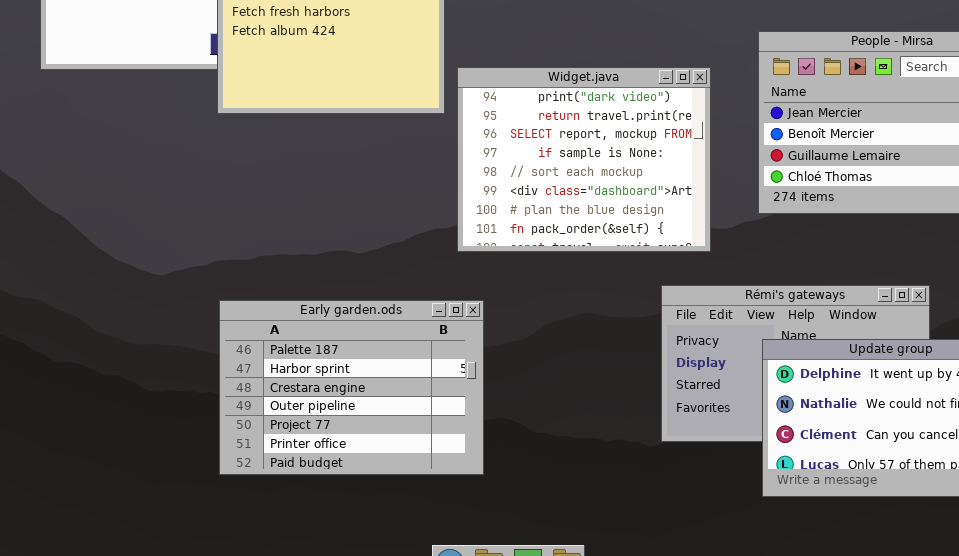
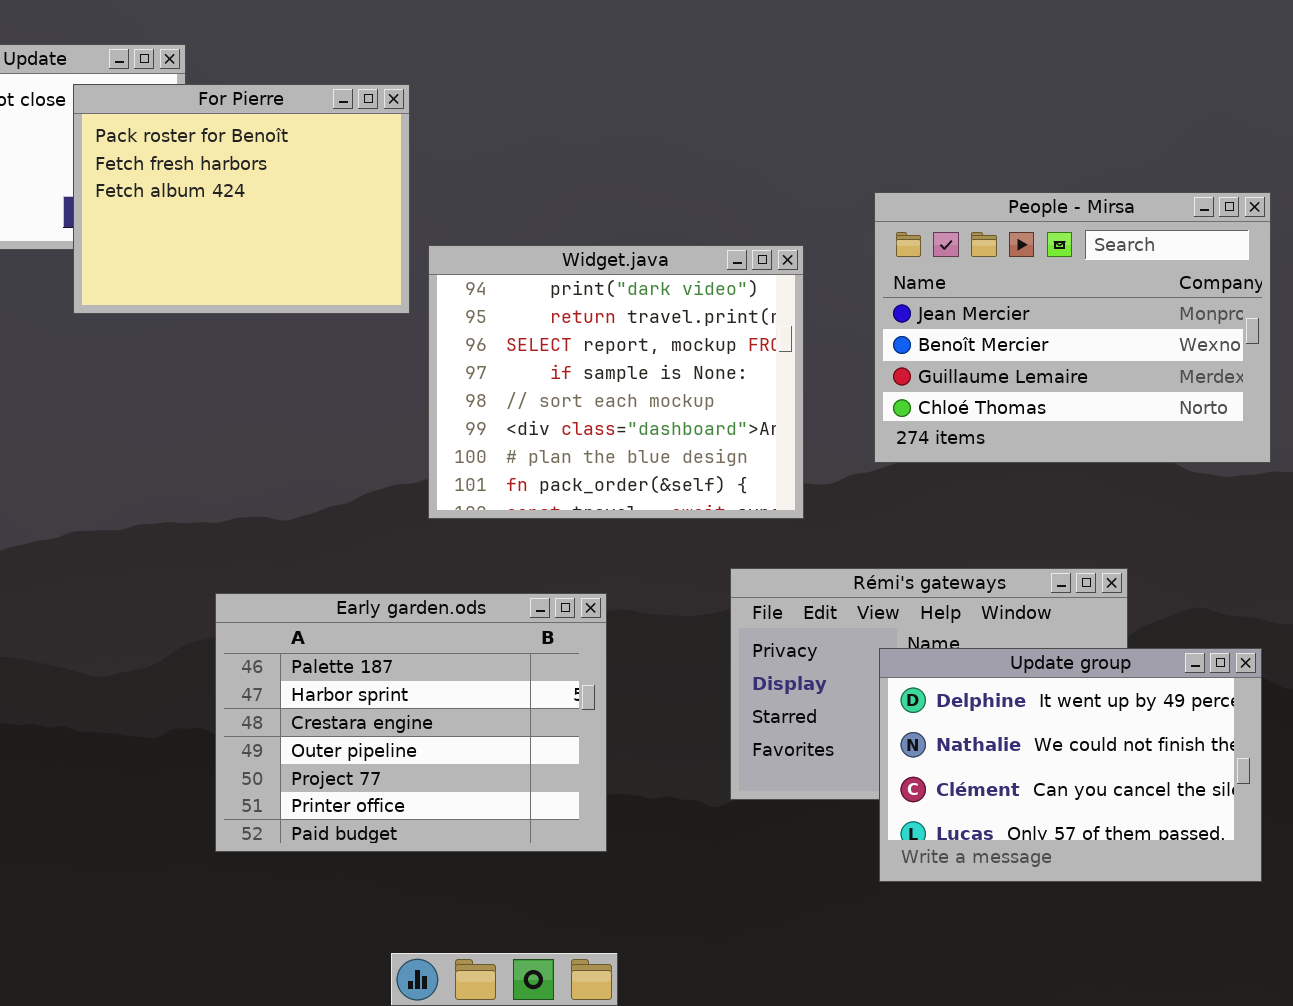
Early garden.ods: [219,300,484,475] -> [215,593,607,852], moved

